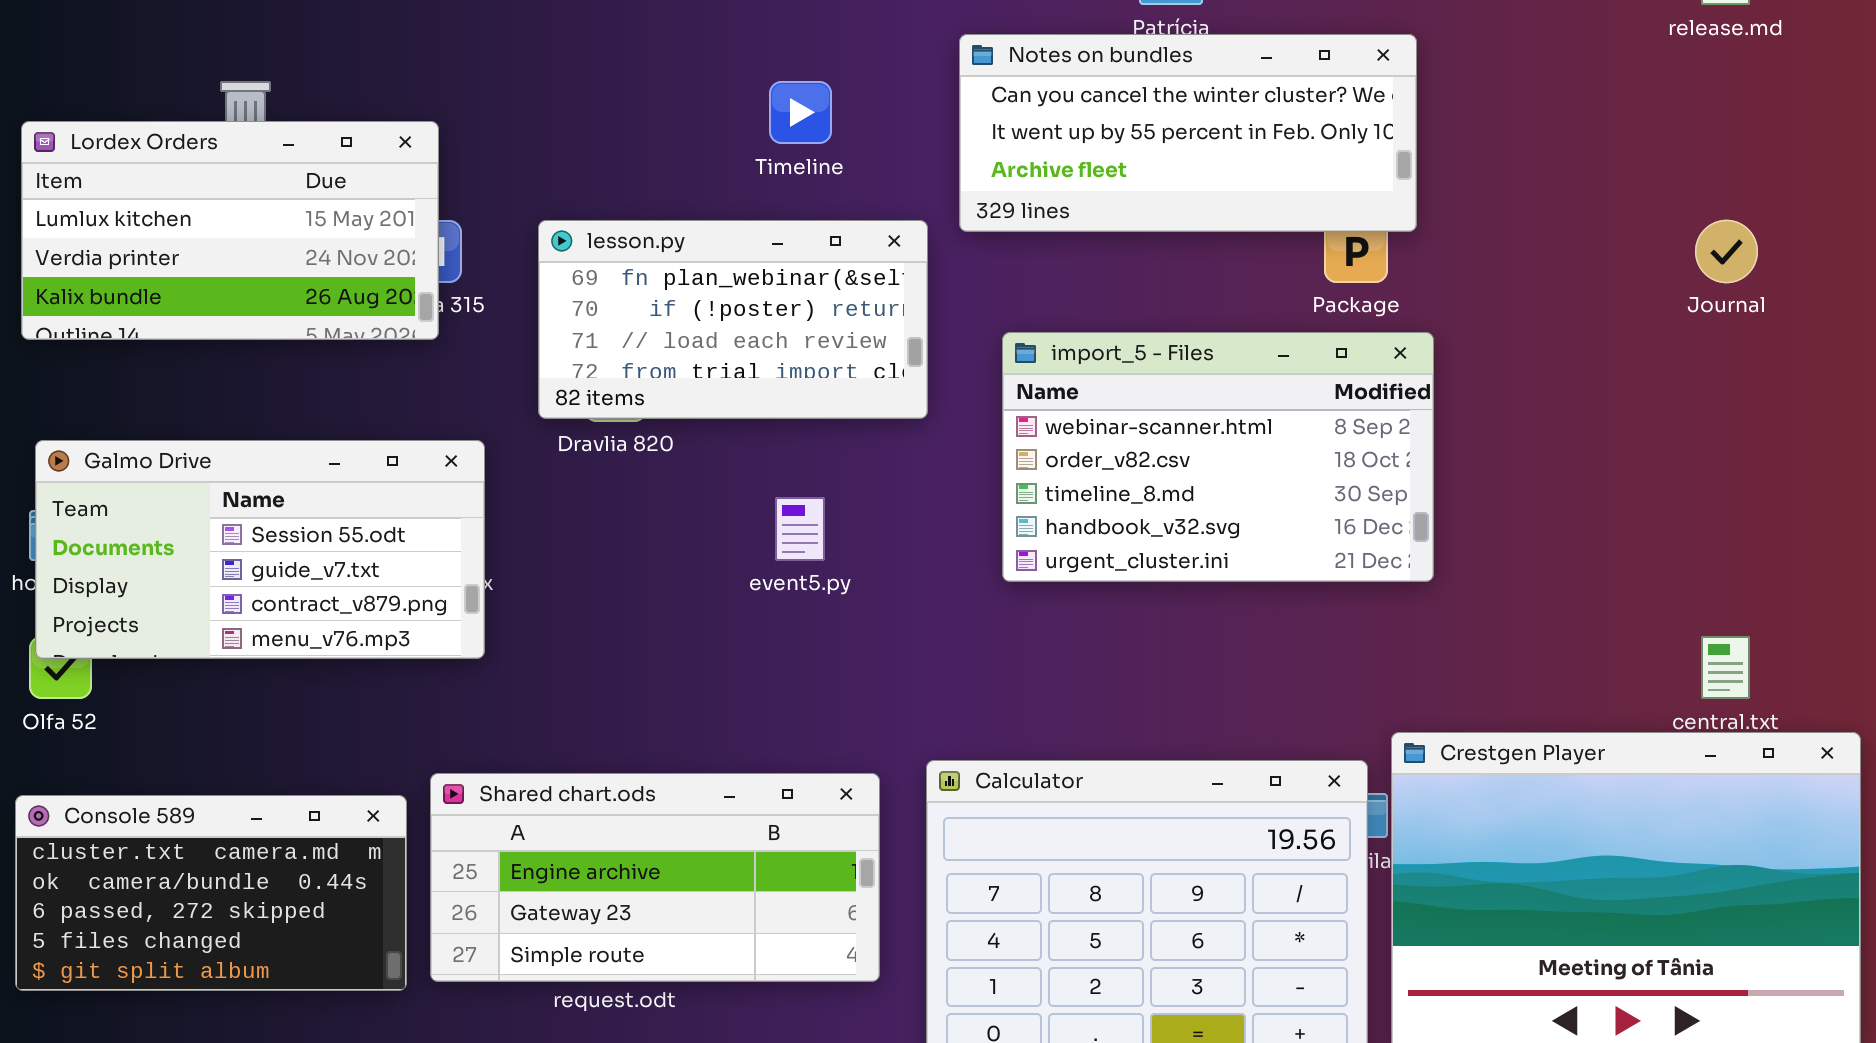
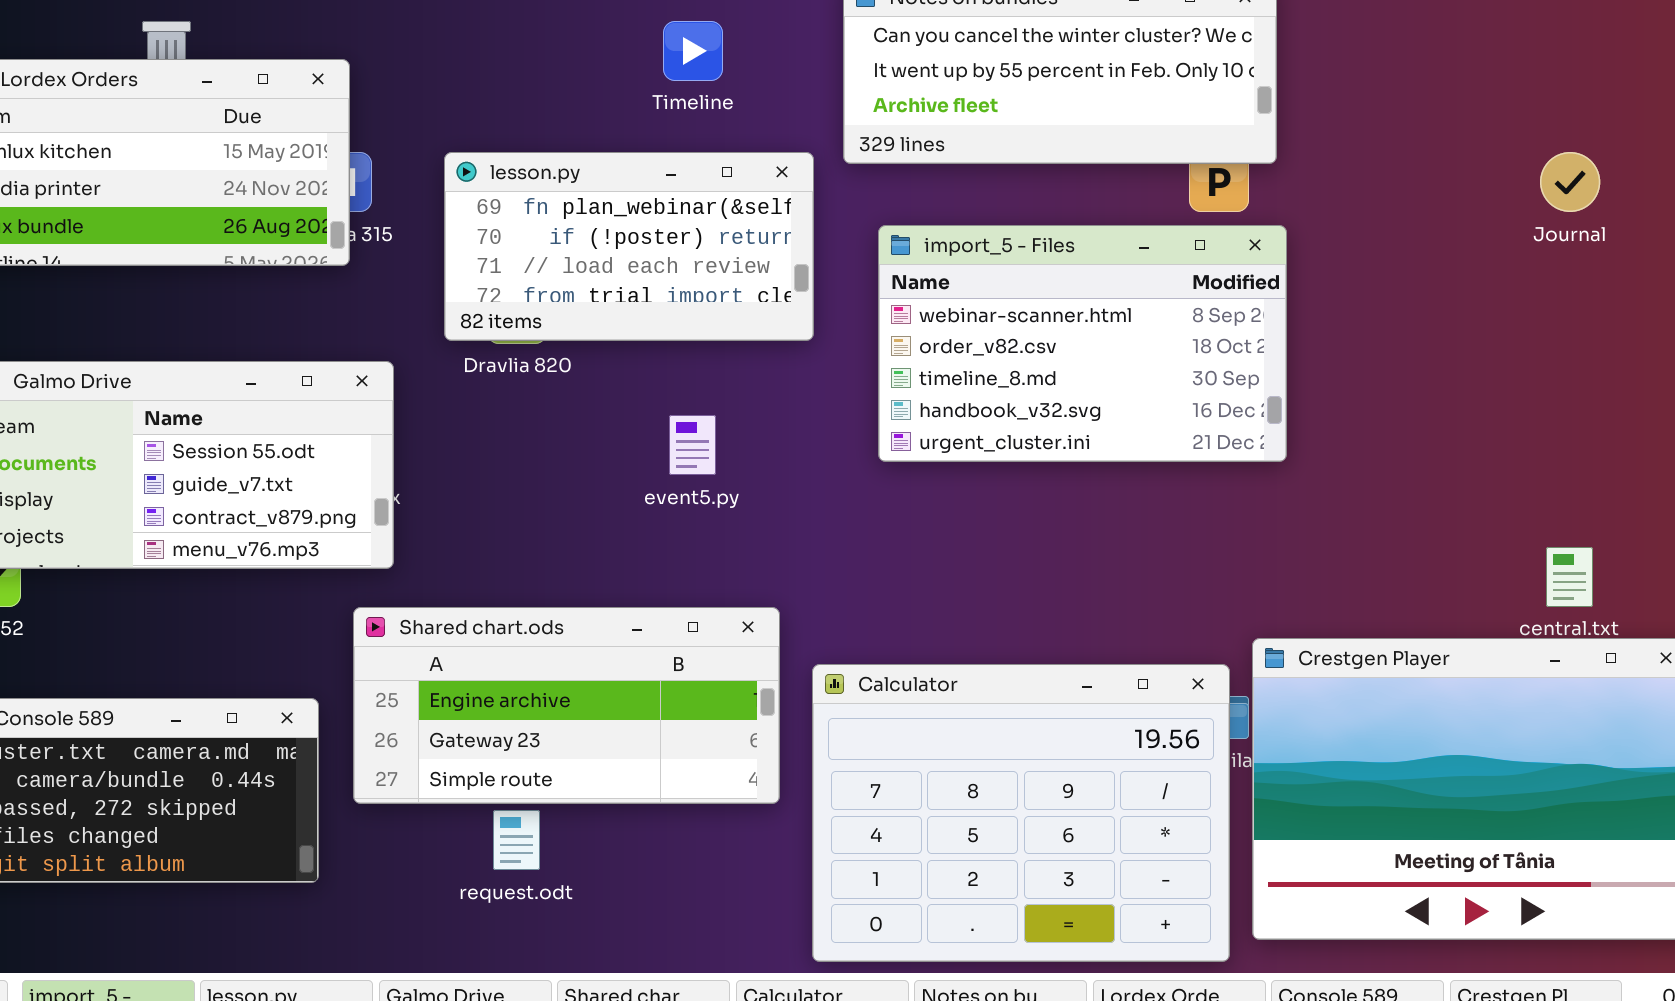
import_5 - Files: [1002,332,1434,582] -> [878,225,1287,462], moved
Shared chart.ods: [430,773,880,982] -> [353,607,780,804], moved

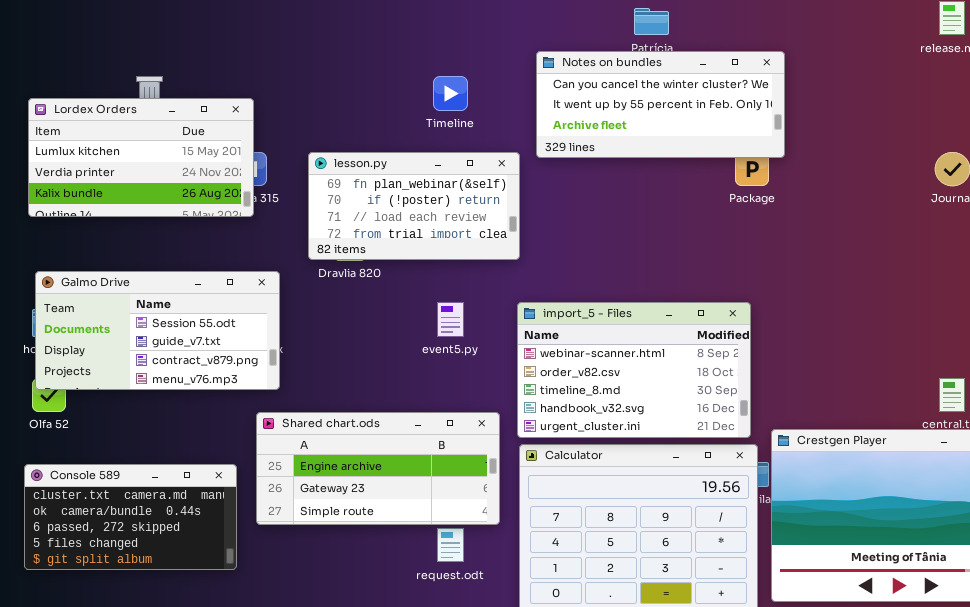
import_5 - Files: [878,225,1287,462] -> [517,302,751,438], moved
request.odt: [493,810,540,870] -> [437,528,464,562], moved

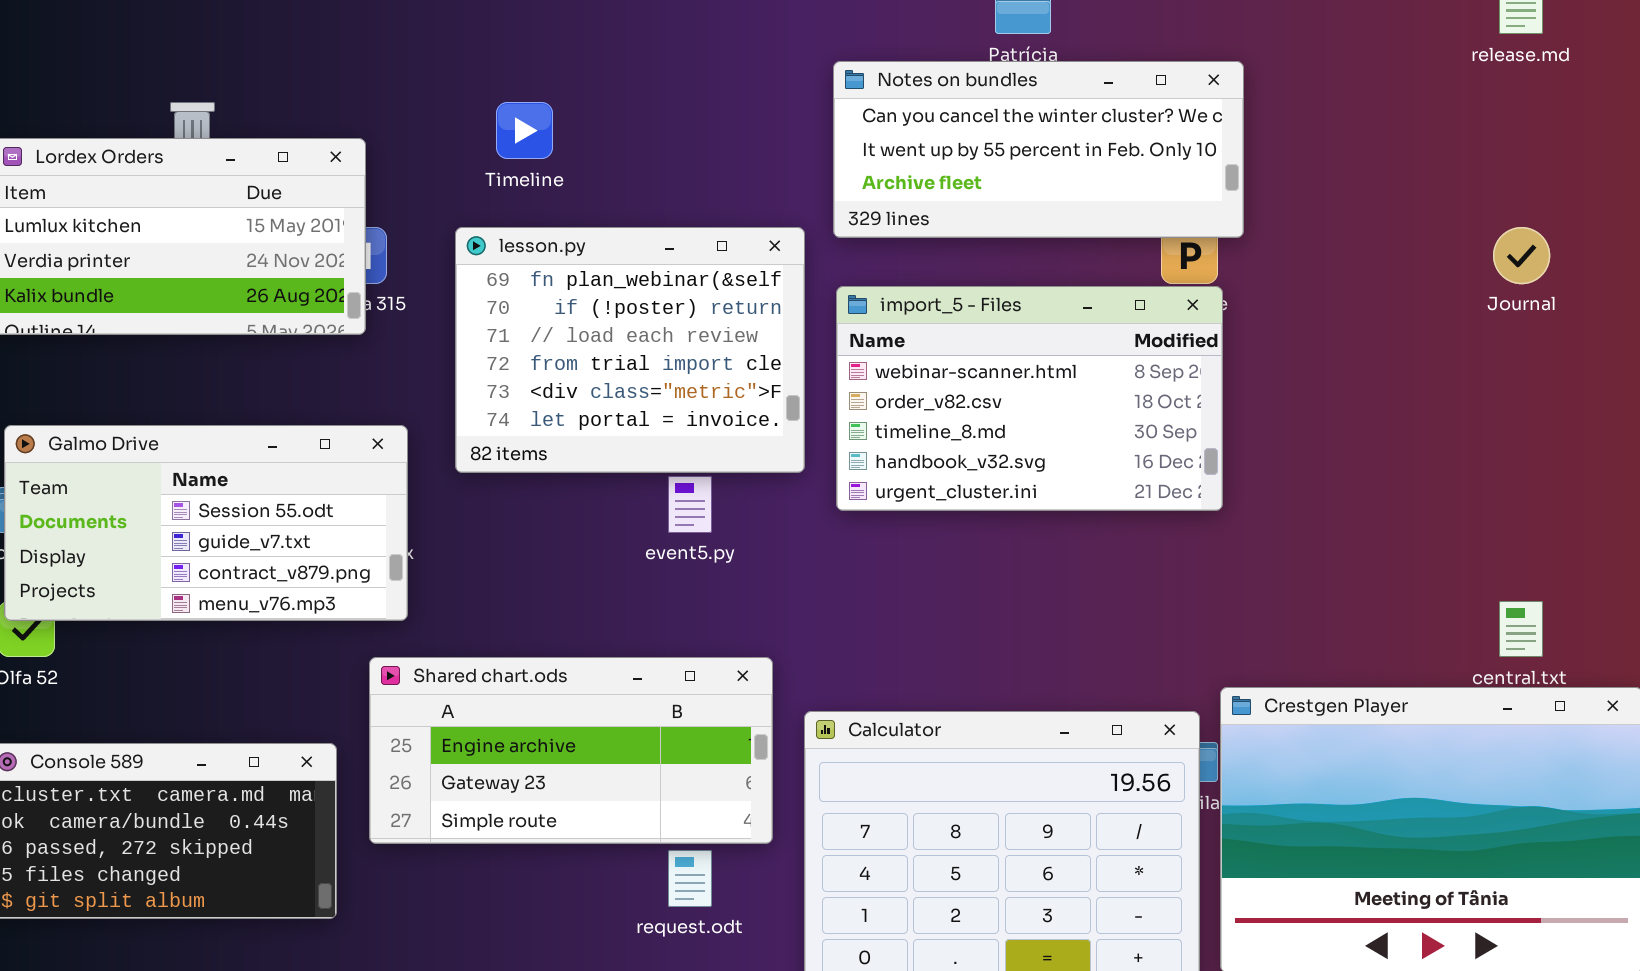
Timeline: [433,76,468,111] -> [496,102,553,159], moved
lesson.py: [308,152,520,260] -> [455,227,805,473], resized
import_5 - Files: [517,302,751,438] -> [836,286,1223,511], moved

